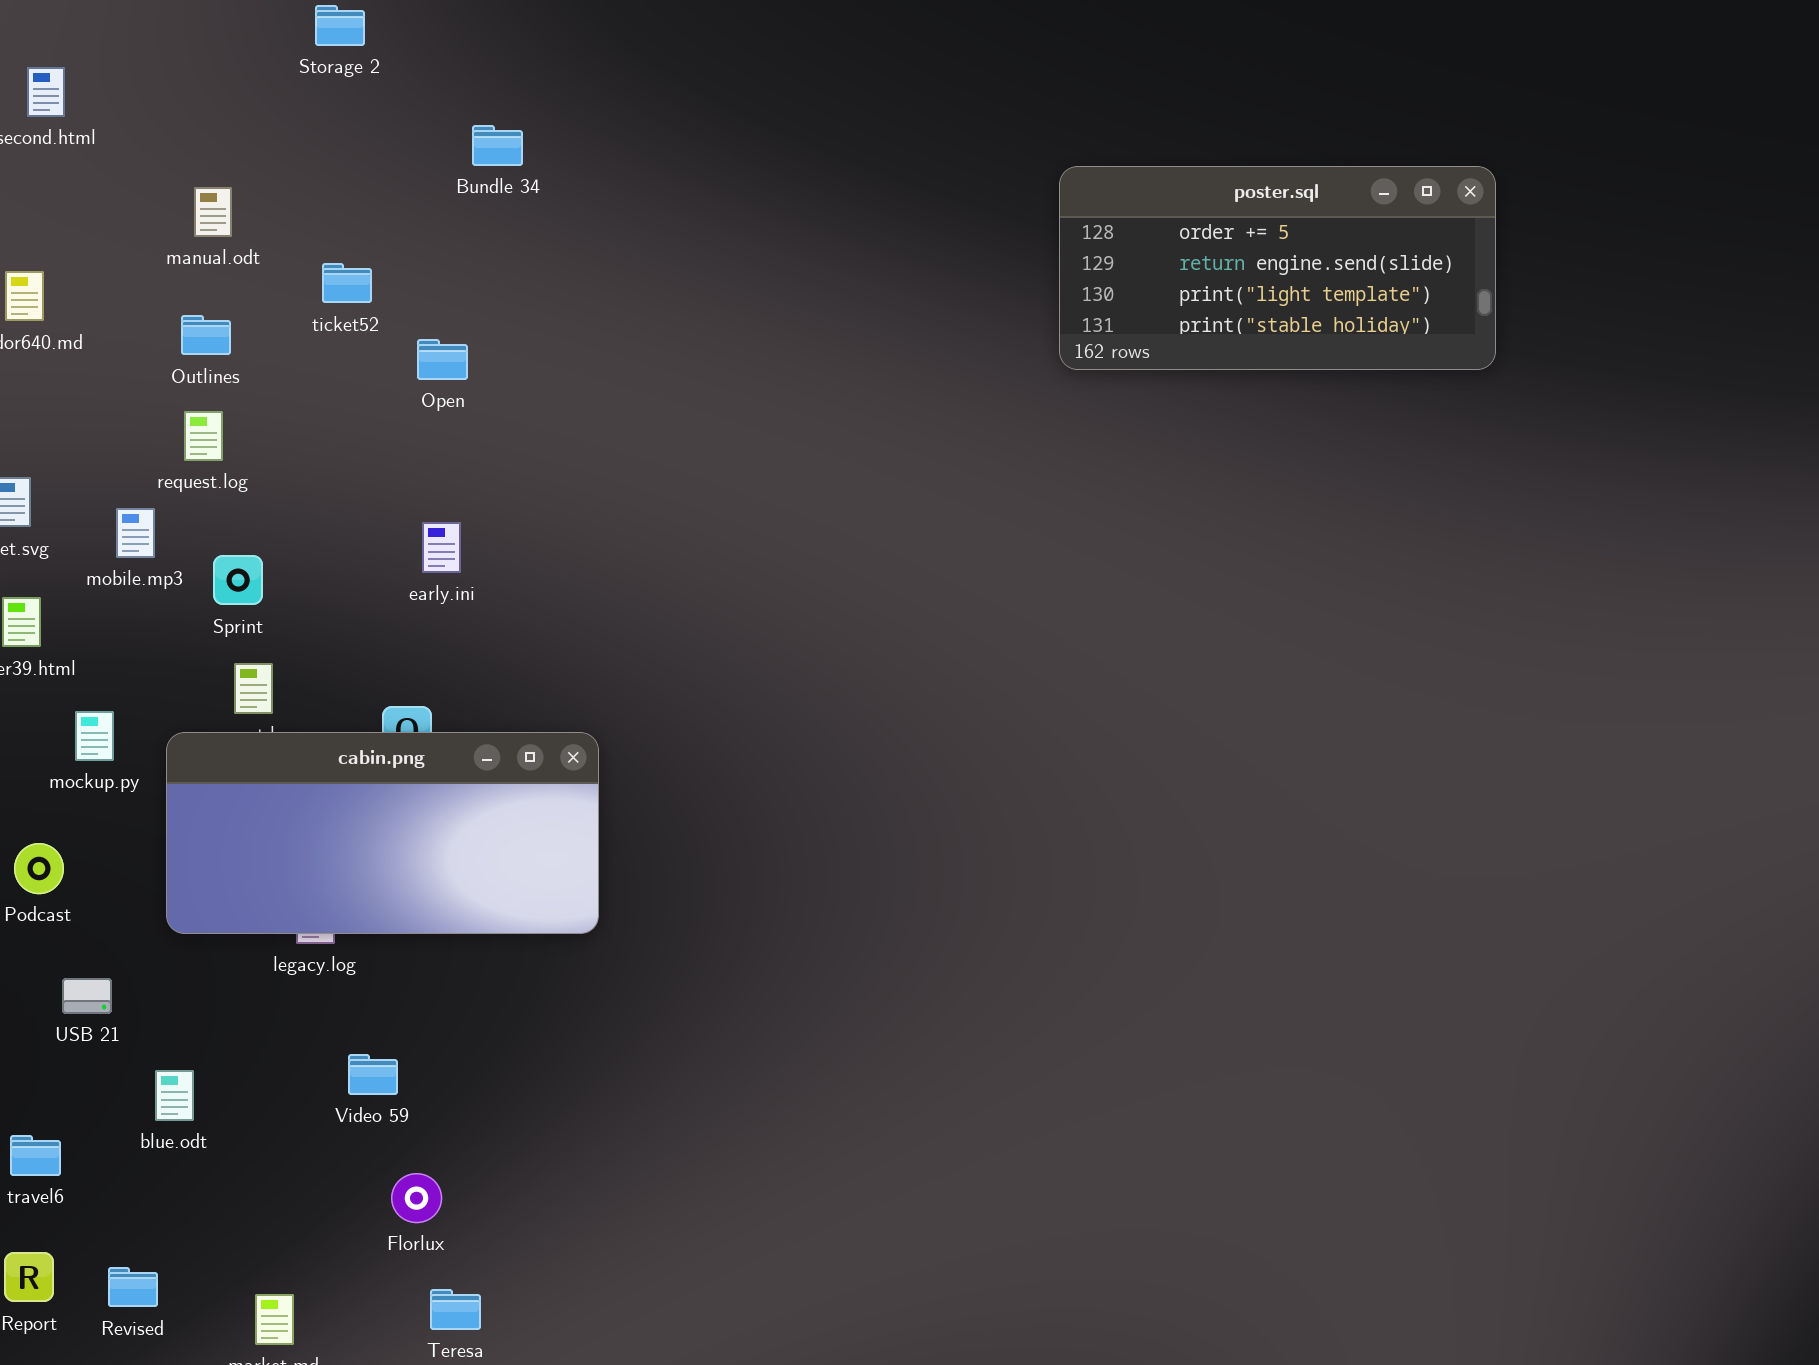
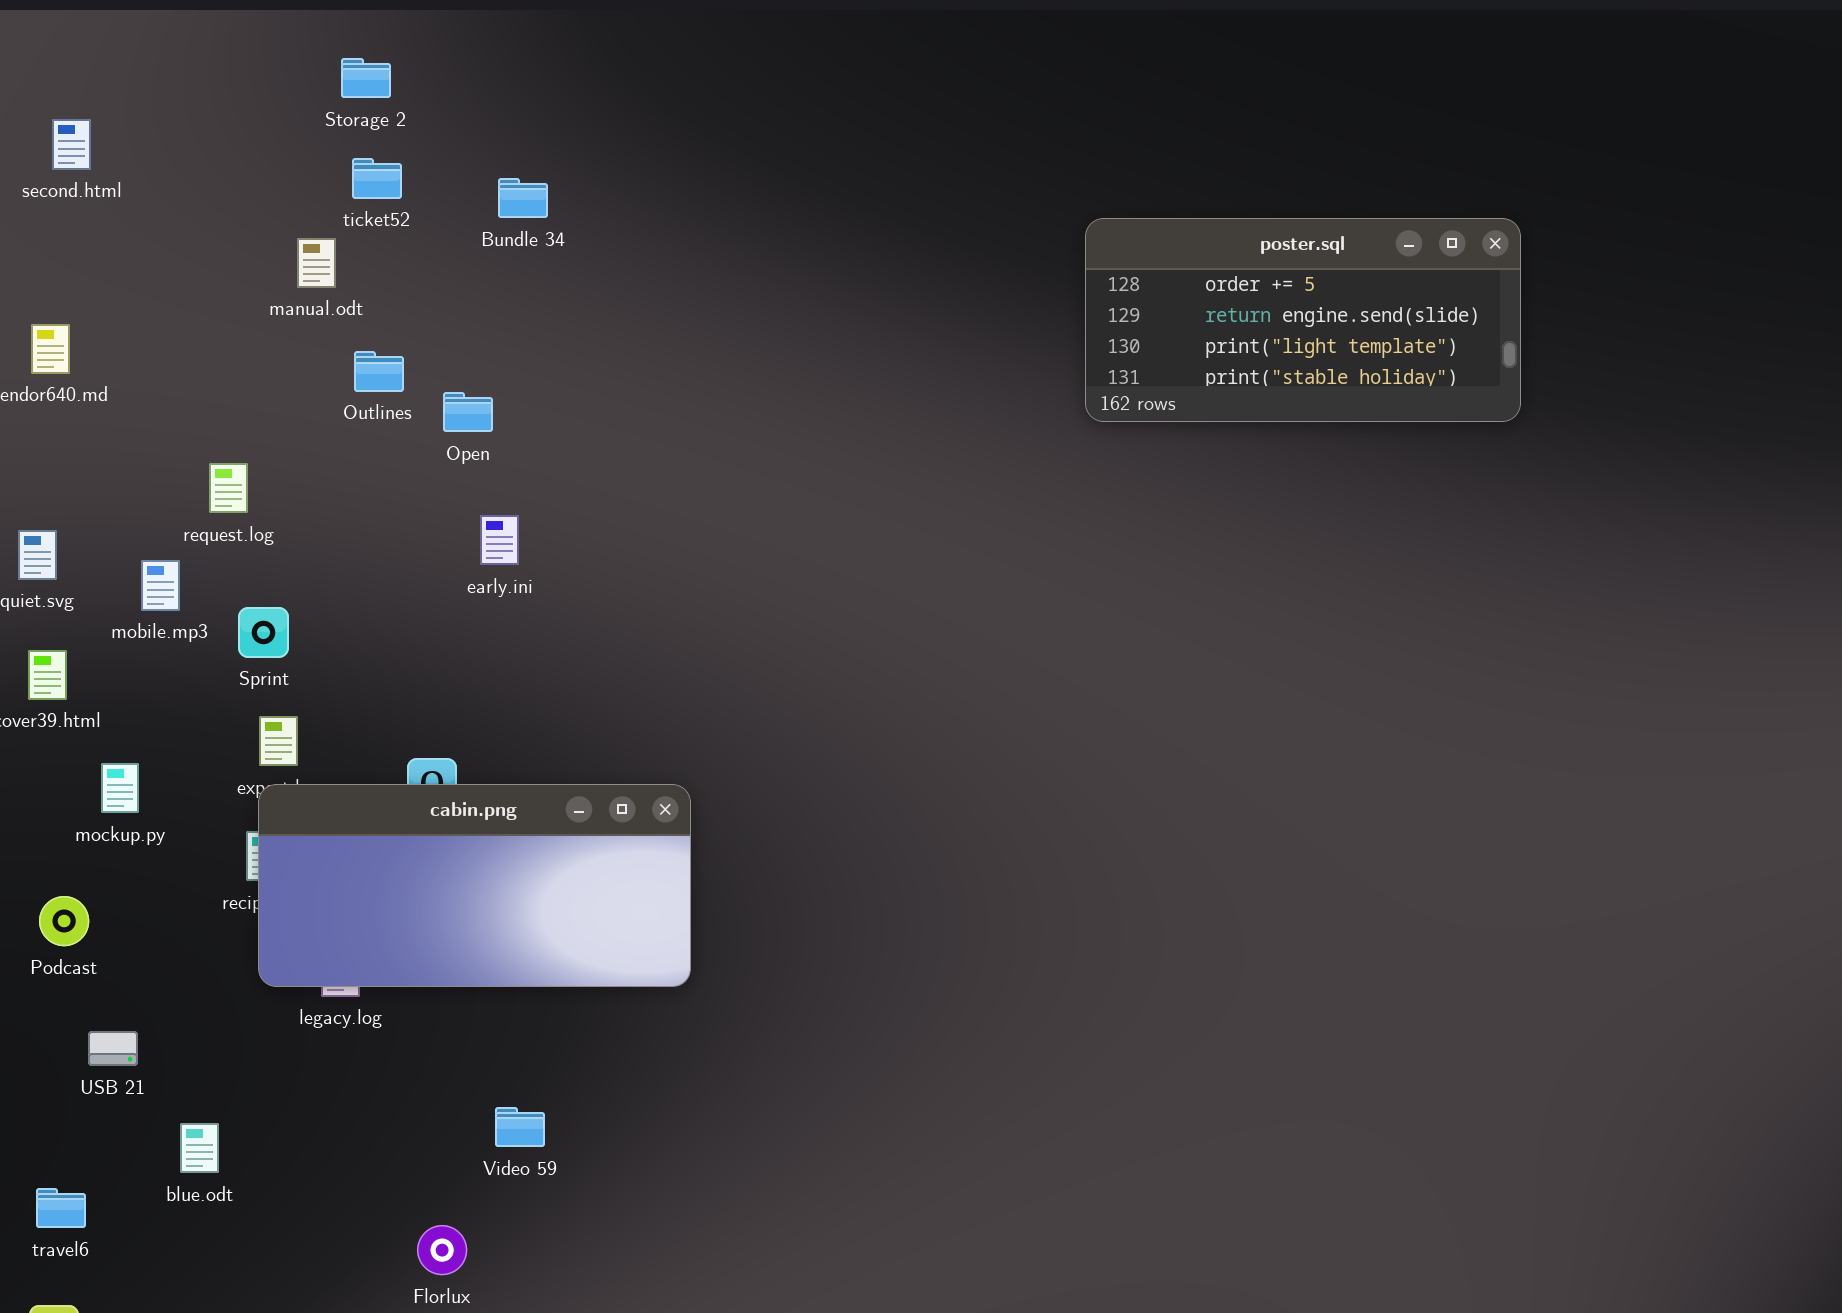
manual.odt: [194,187,232,237] -> [297,238,336,288], moved
ticket52: [322,263,372,303] -> [352,158,402,199], moved
Outlines: [181,315,231,355] -> [354,351,404,392], moved
early.ini: [422,522,461,573] -> [480,515,519,565], moved
cabin.png: [166,732,599,934] -> [258,784,691,987], moved
Video 59: [348,1054,398,1095] -> [495,1107,545,1147], moved

